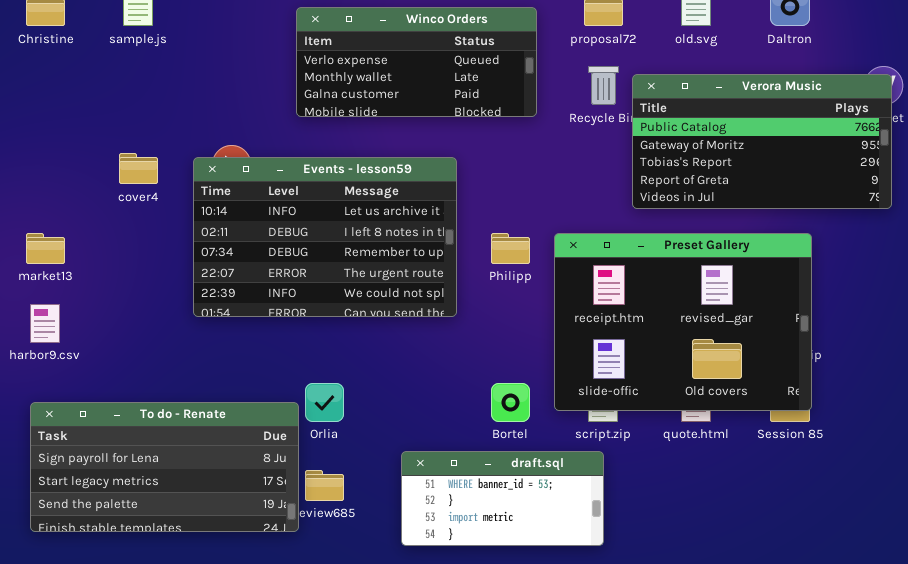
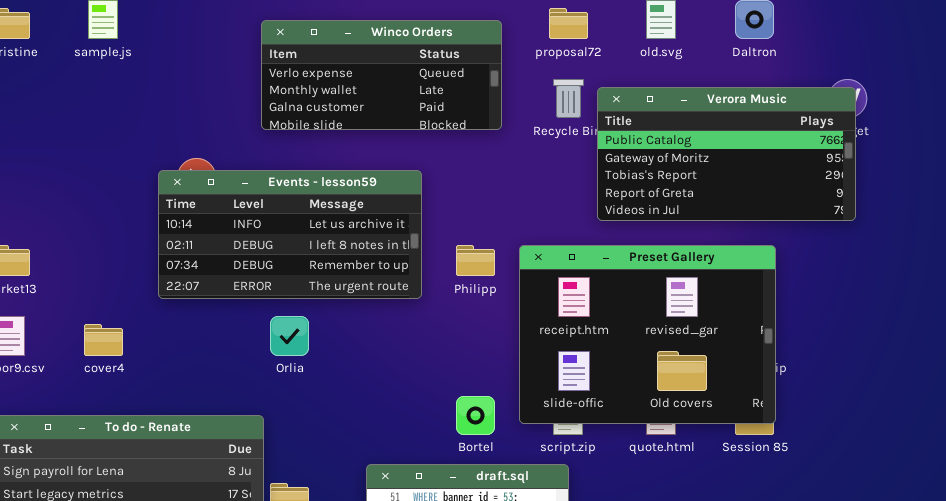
cover4: [119,153,158,184] -> [84,324,123,356], moved
Events - lesson59: [193,157,457,317] -> [158,170,422,299], resized
Orlia: [305,383,344,422] -> [270,316,309,356], moved

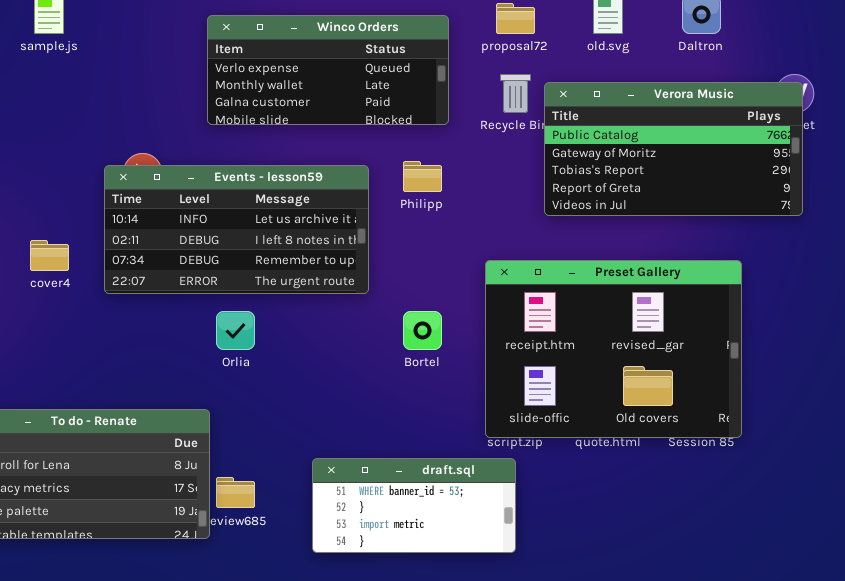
Philipp: [456,245,495,276] -> [403,161,442,192], moved
Preset Gallery: [519,245,776,424] -> [485,260,742,438], moved
cover4: [84,324,123,356] -> [30,240,69,271], moved
Bortel: [456,396,495,435] -> [403,311,442,350], moved

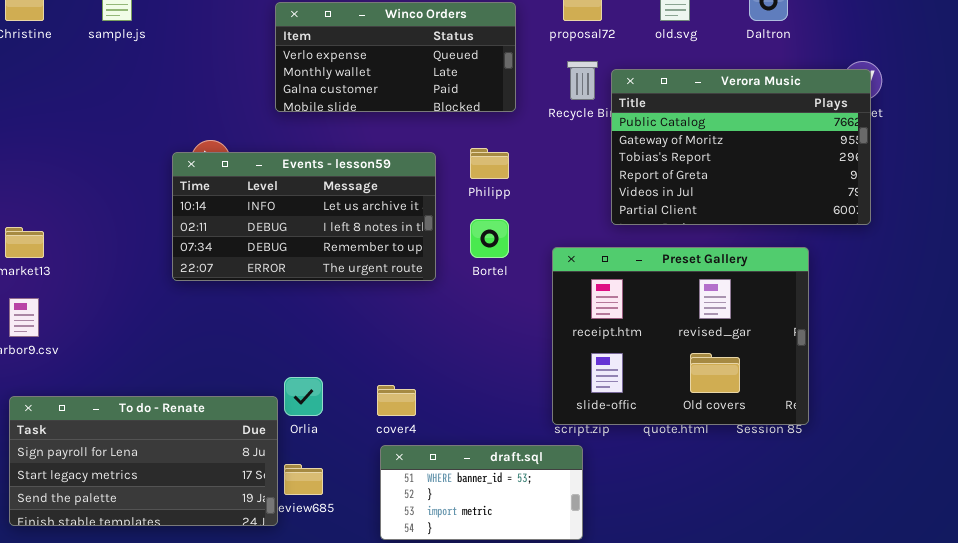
Verora Music: [544,82,803,216] -> [611,69,871,225], resized
cover4: [30,240,69,271] -> [377,385,416,416], moved
Orlia: [216,311,255,350] -> [284,377,323,416], moved
Bortel: [403,311,442,350] -> [470,219,509,258], moved

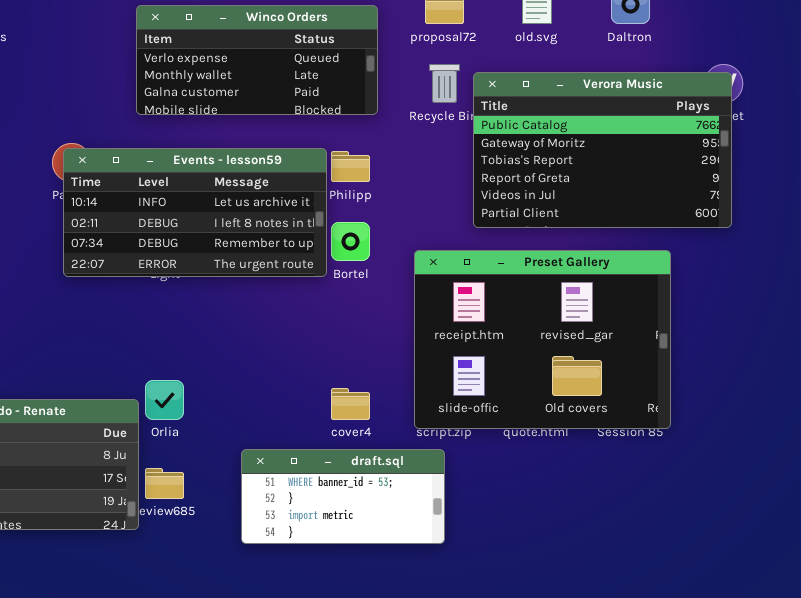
Events - lesson59: [172,152,436,281] -> [63,148,327,277], moved
cover4: [377,385,416,416] -> [331,388,370,420], moved

